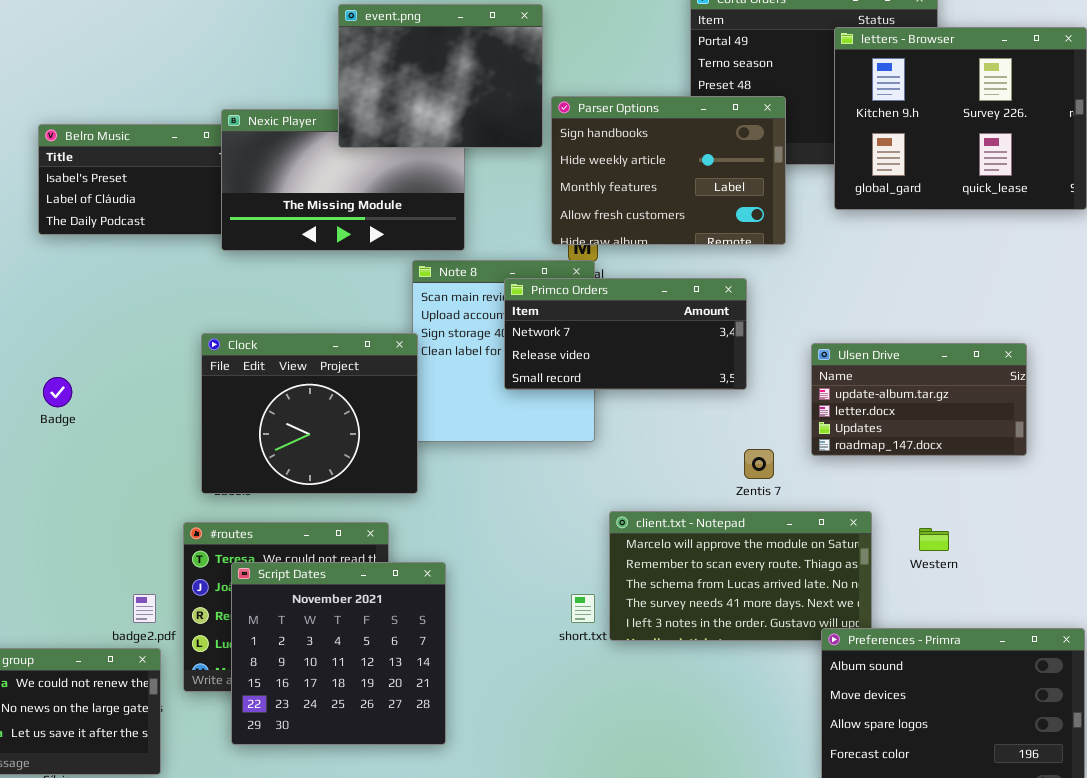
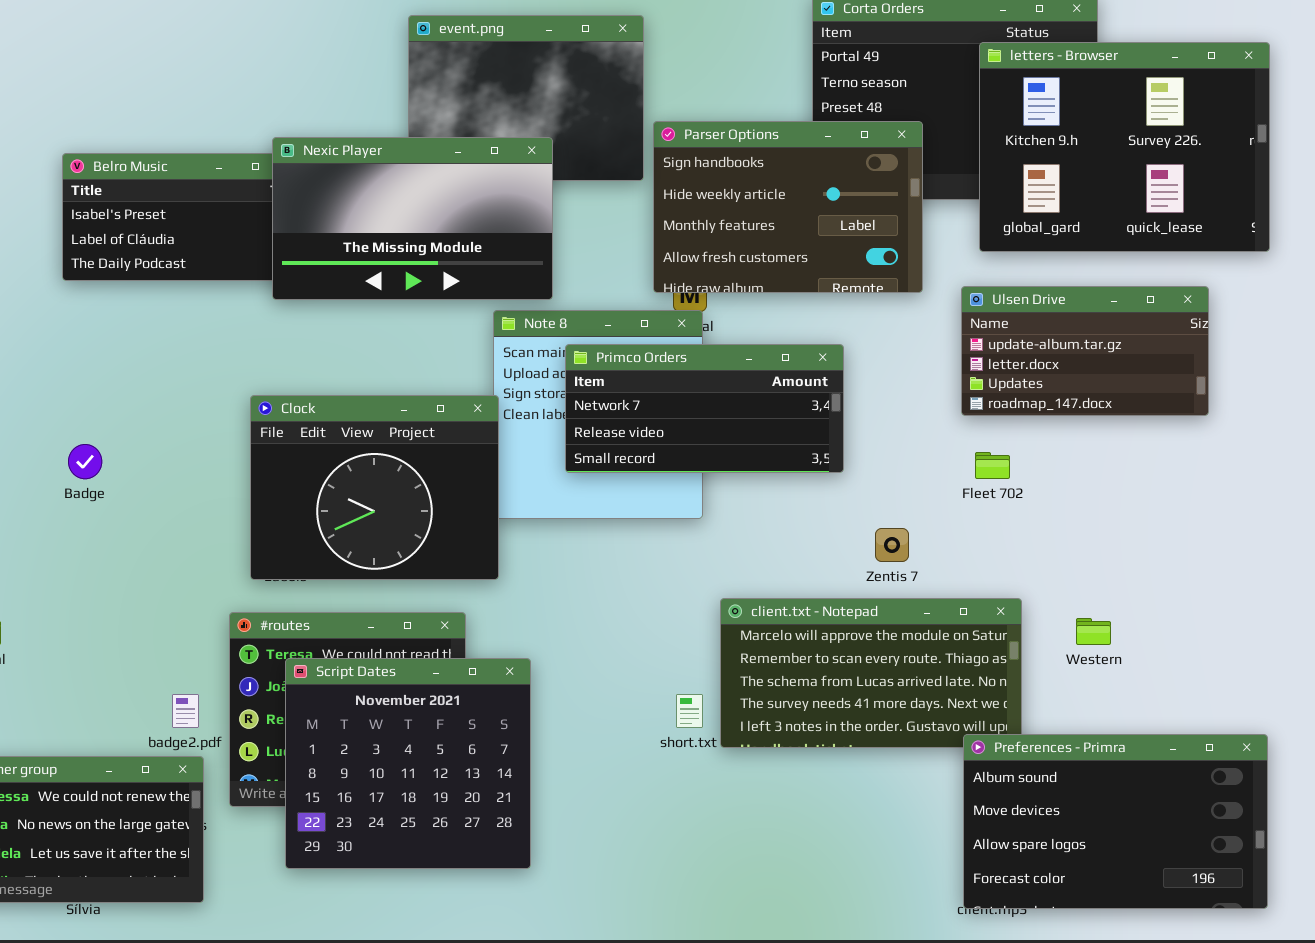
Nexic Player: [221,109,465,251] -> [272,137,553,300], raised
Primco Orders: [504,278,747,390] -> [565,344,844,473], moved
Ulsen Drive: [811,343,1027,456] -> [961,286,1209,416], moved

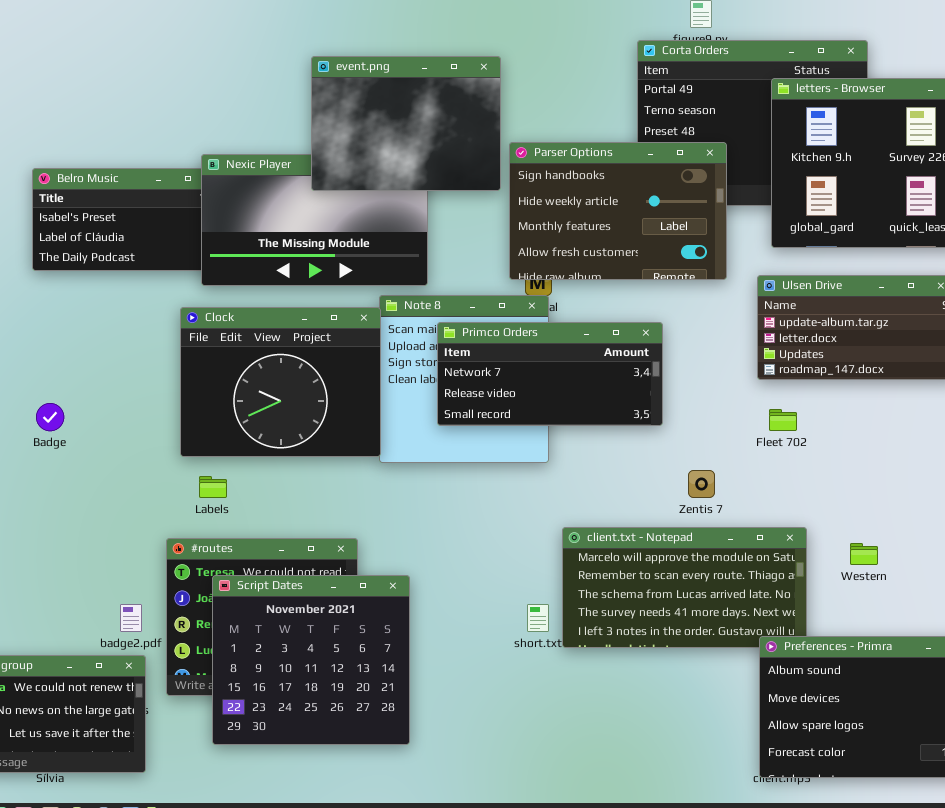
event.png: [408,15,644,181] -> [311,56,501,191], raised
Clock: [250,395,499,580] -> [180,307,381,457], moved

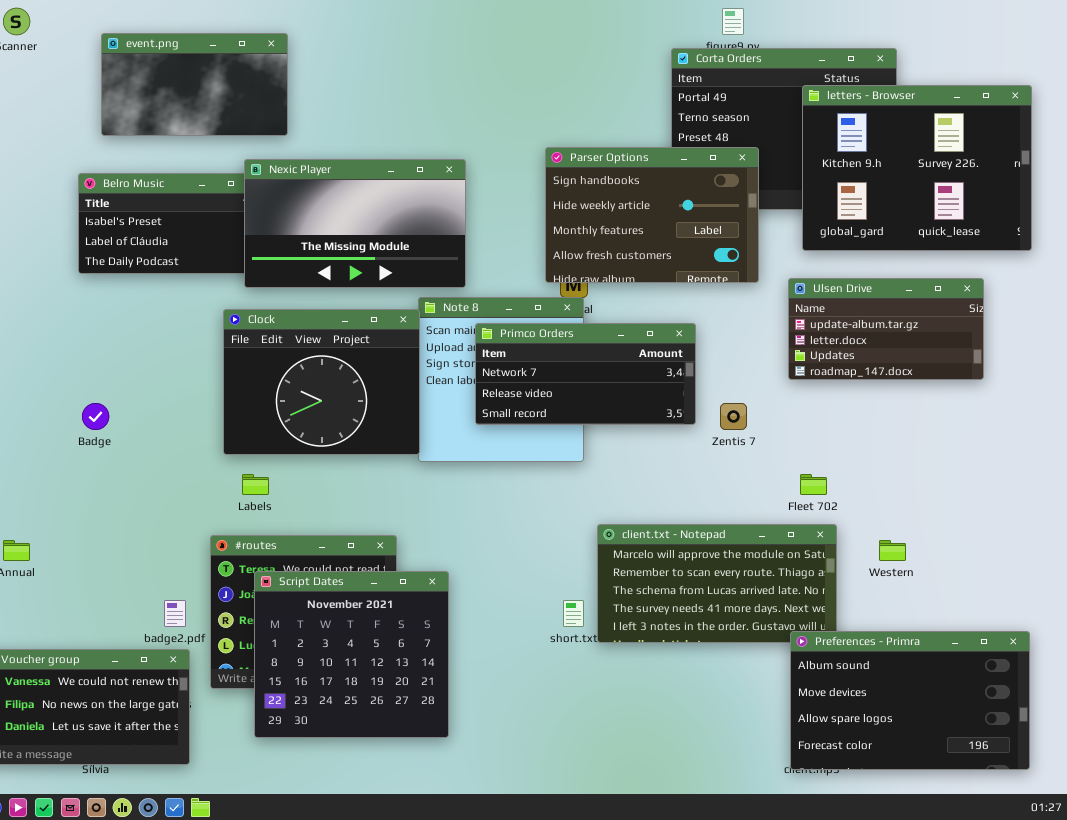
event.png: [311,56,501,191] -> [101,33,288,136], moved, resized
Fleet 702: [769,409,797,431] -> [800,474,827,495], moved
Zentis 7: [688,470,715,498] -> [720,403,747,430], moved

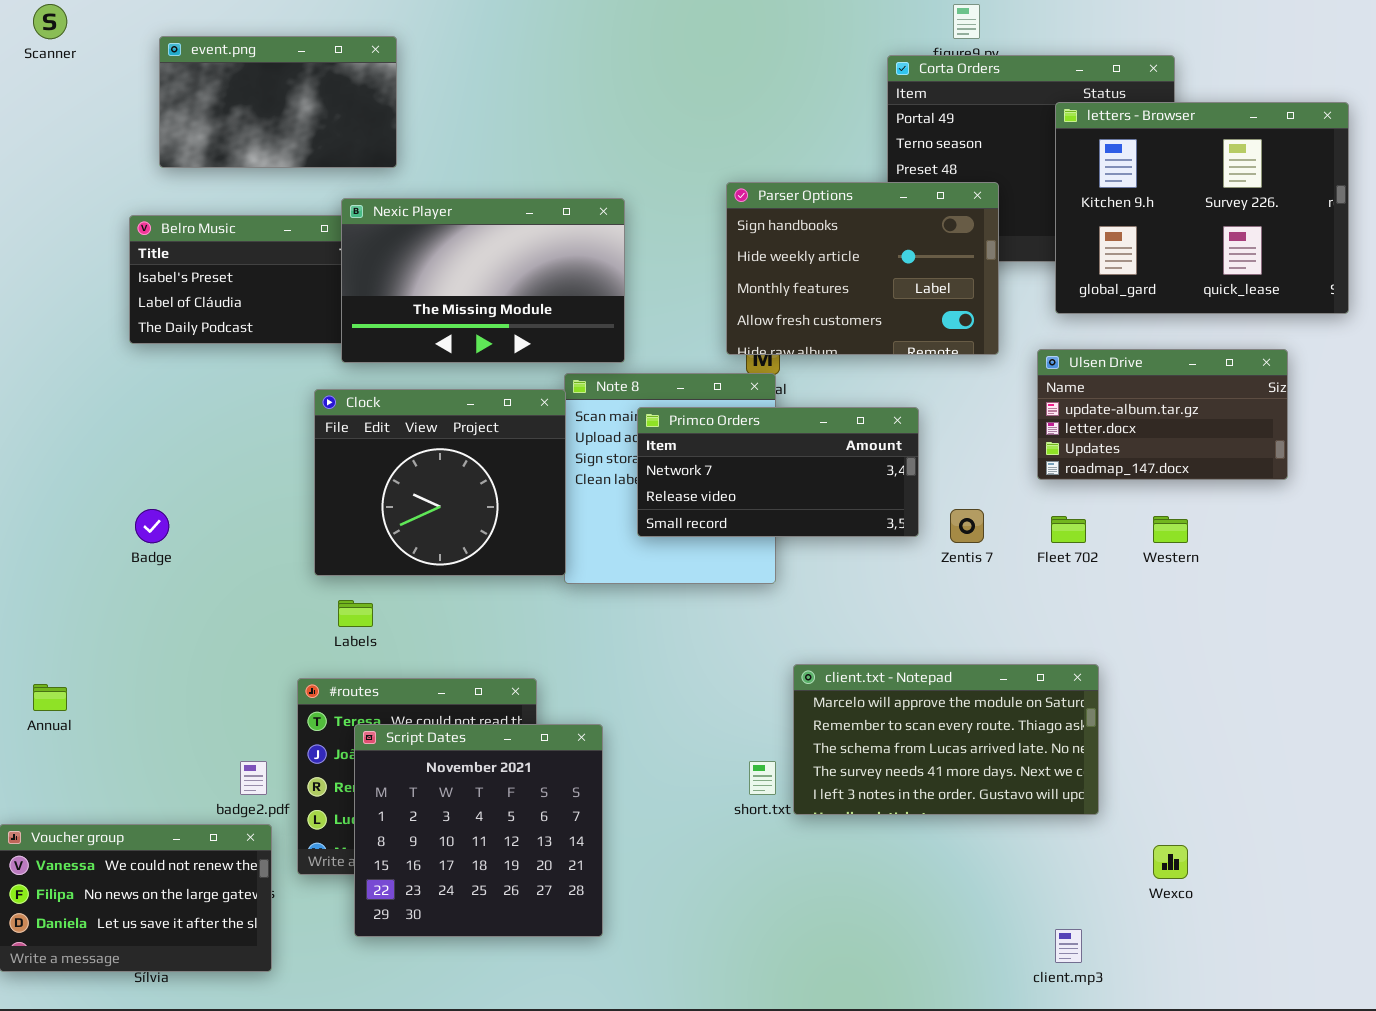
Fleet 702: [800,474,827,495] -> [1051,516,1086,543], moved
Western: [879,540,906,561] -> [1153,516,1188,543], moved
Preferences - Primra: [790,631,1030,770] -> none, closed

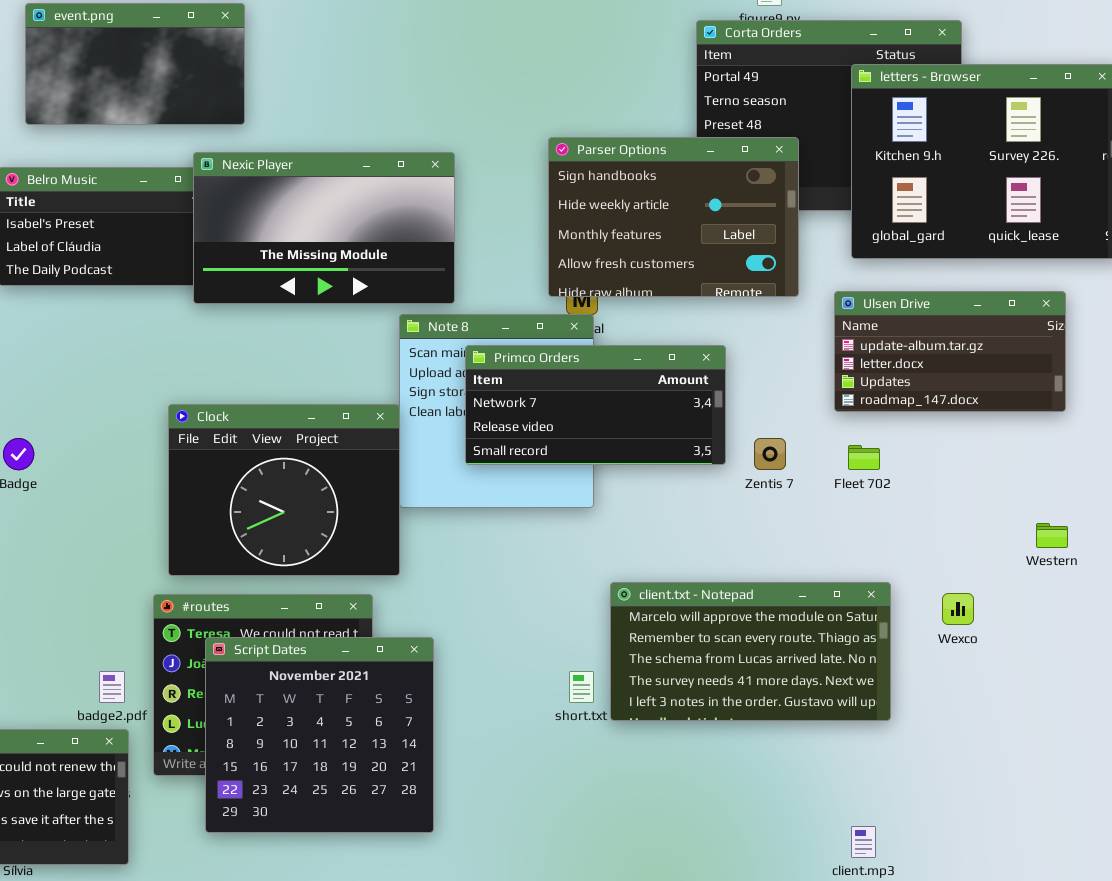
Clock: [314,389,566,576] -> [168,404,400,576], moved
Western: [1153,516,1188,543] -> [1036,523,1068,548], moved
Wexco: [1153,845,1188,879] -> [942,593,974,625], moved

